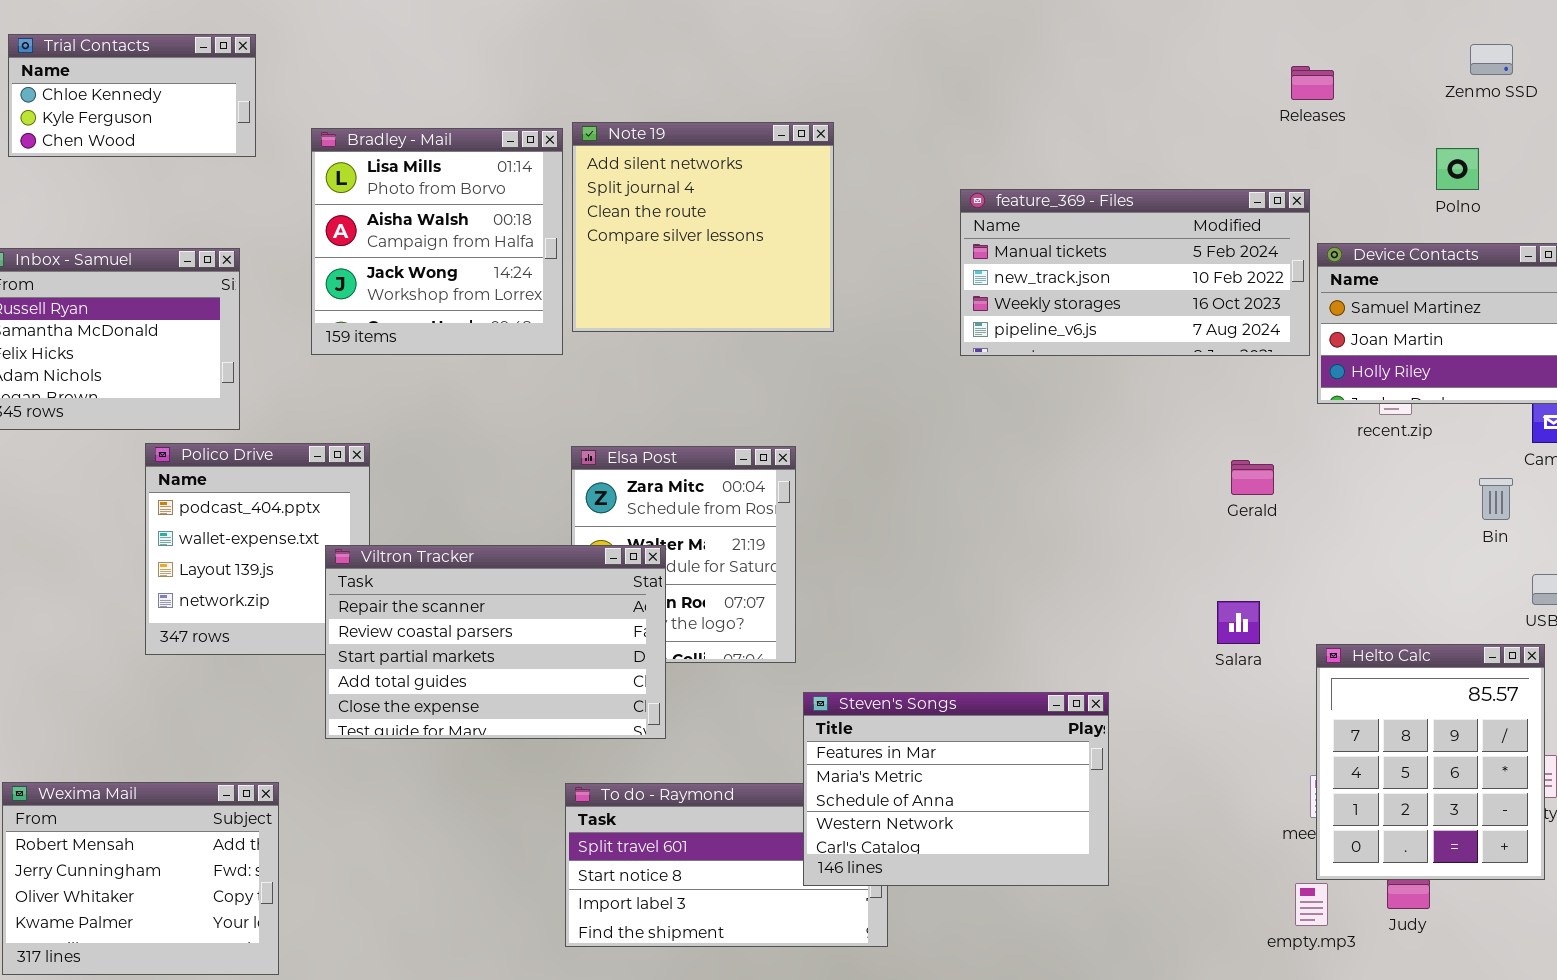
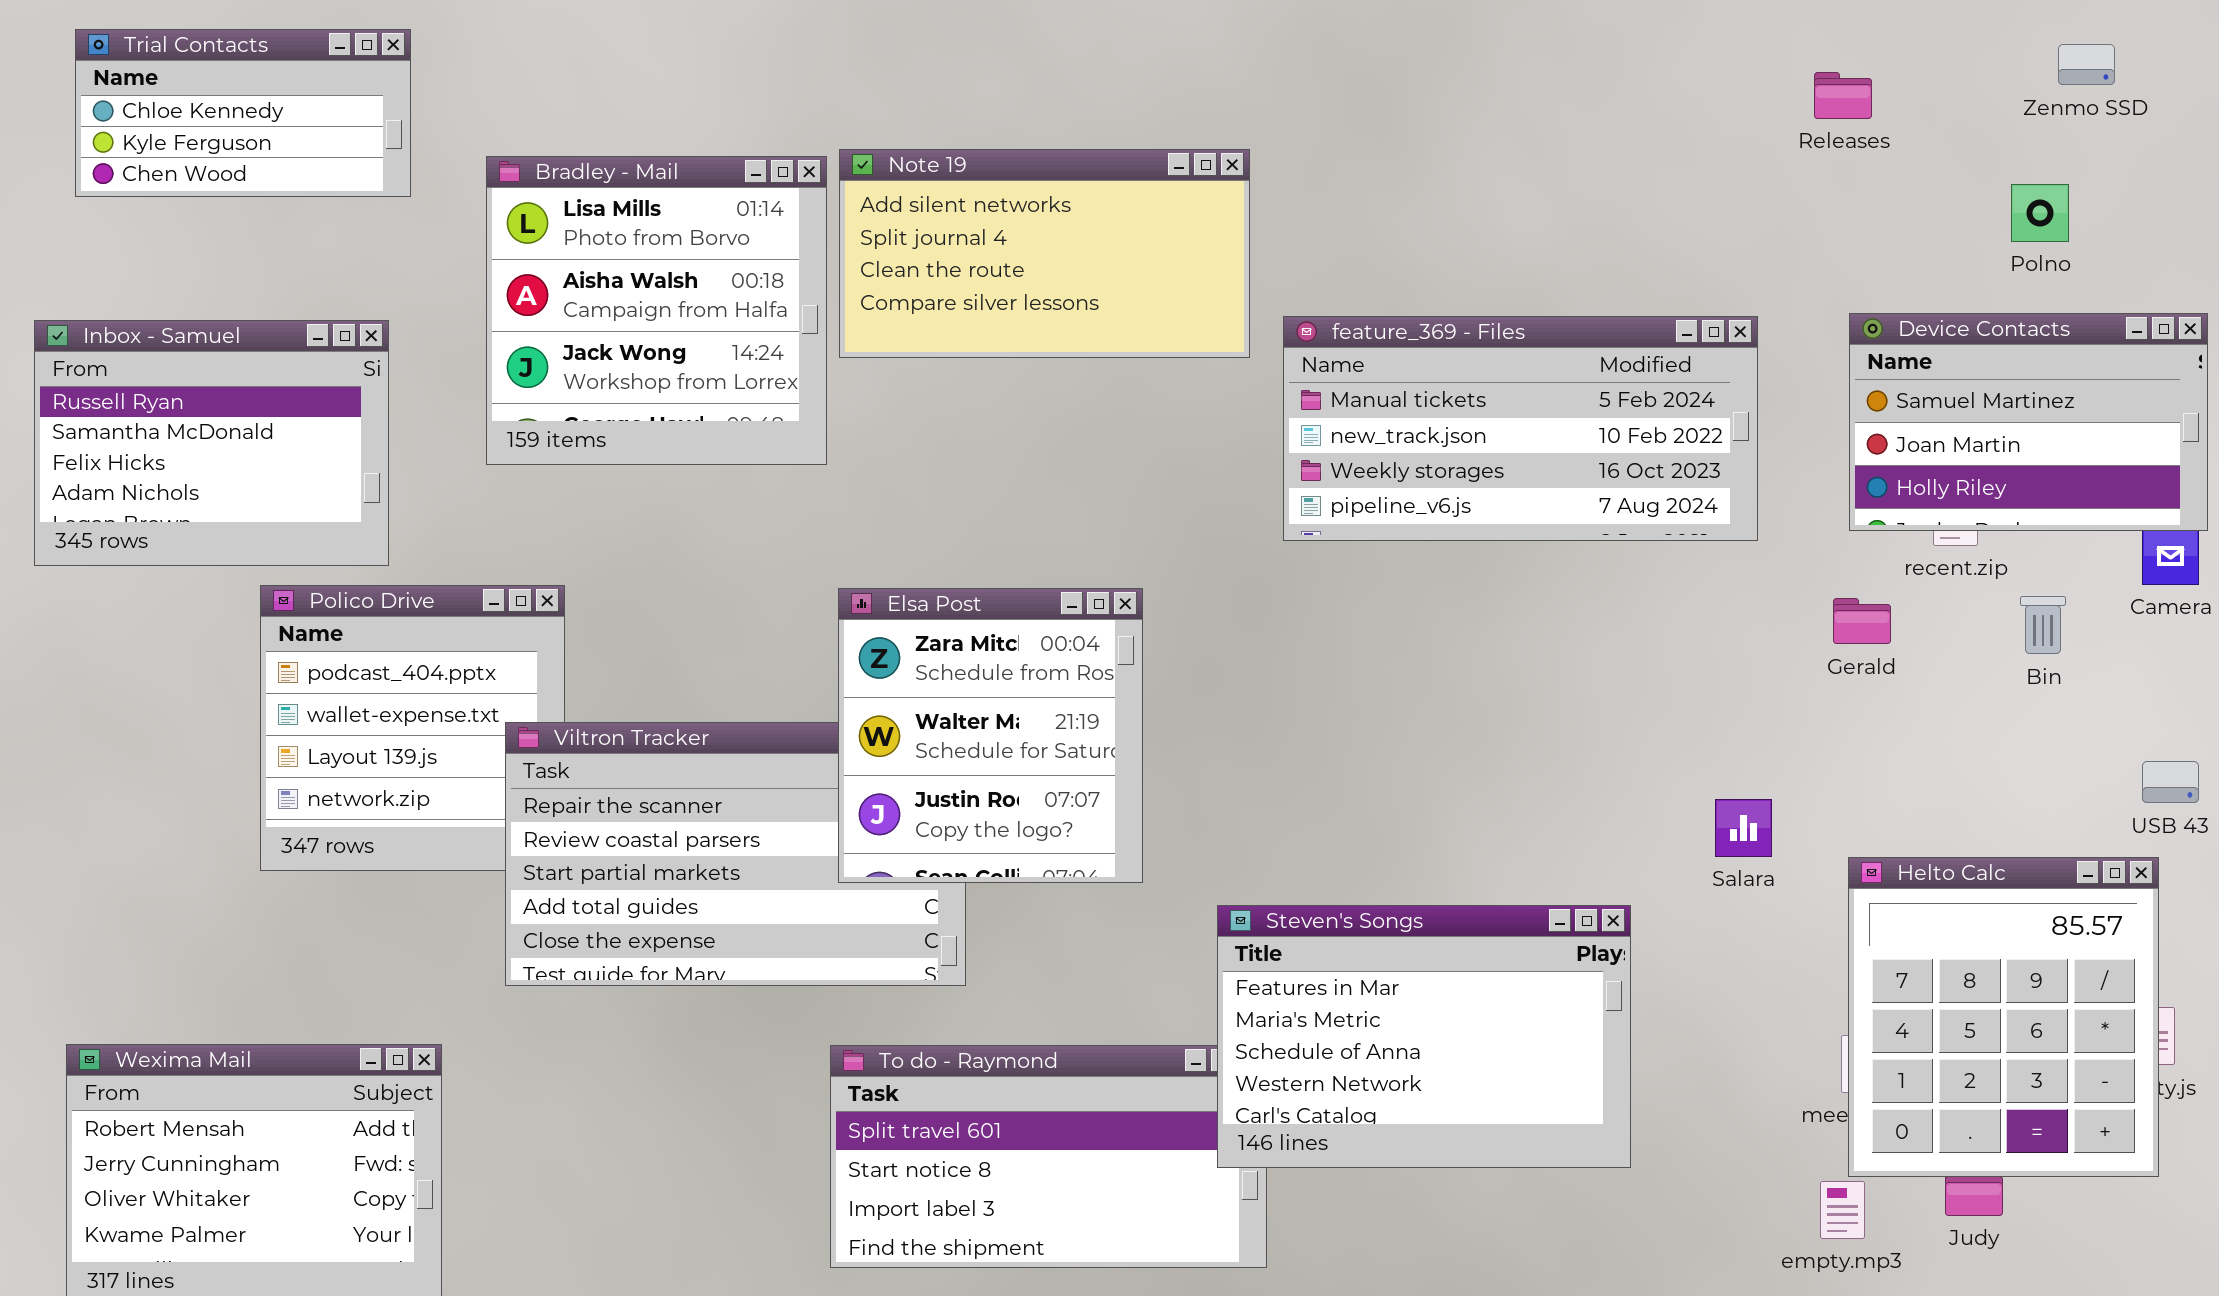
Note 19: [572,122,834,332] -> [839,149,1250,358], resized
feature_369 - Files: [960,189,1310,356] -> [1283,316,1758,541], moved
Elsa Post: [571,446,796,663] -> [838,588,1143,883], raised
Gerald: [1231,460,1274,495] -> [1833,598,1891,644], moved
Bin: [1479,478,1513,520] -> [2020,596,2066,654], moved
Steven's Songs: [803,692,1109,886] -> [1217,905,1631,1168], moved

